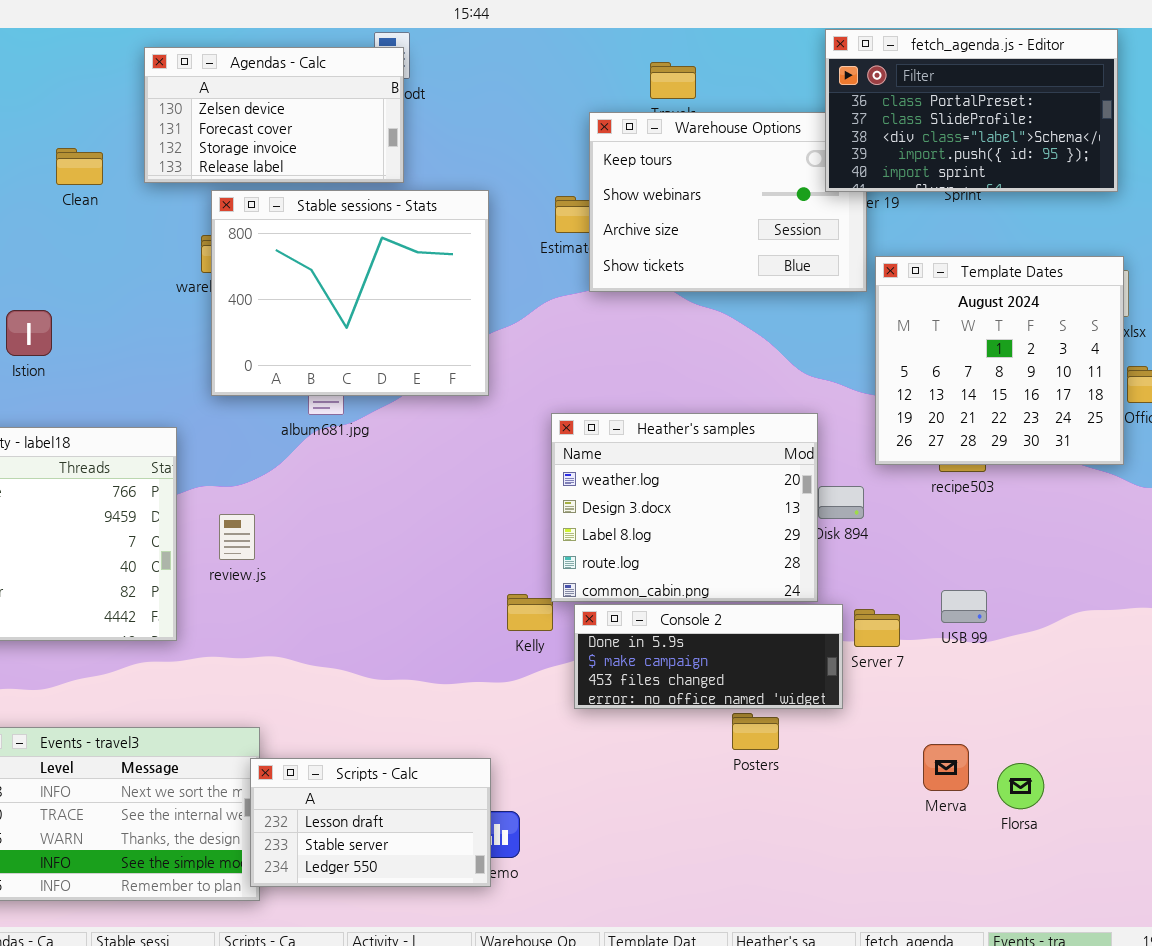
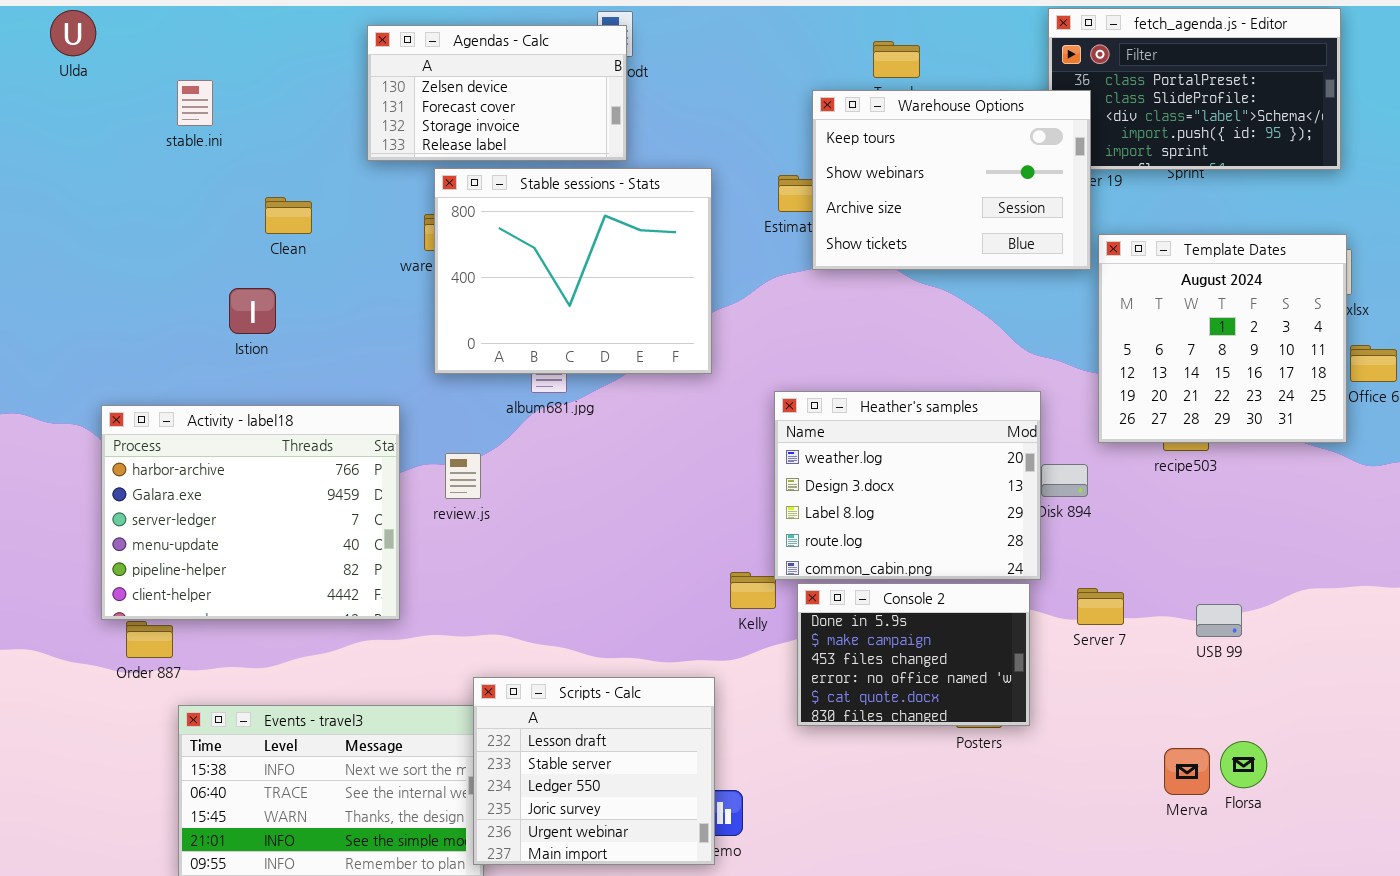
Warehouse Options: [589,112,867,292] -> [812,90,1091,270], raised
Clean: [56,148,103,185] -> [265,197,312,234], moved
review.js: [219,514,255,560] -> [445,453,481,499], moved
USB 99: [941,590,987,623] -> [1196,604,1242,637], moved
Console 2: [574,604,843,709] -> [797,583,1030,726], resized
Merva: [923,744,969,791] -> [1164,748,1210,795], moved
Scripts - Calc: [250,758,491,887] -> [473,677,715,865], resized

